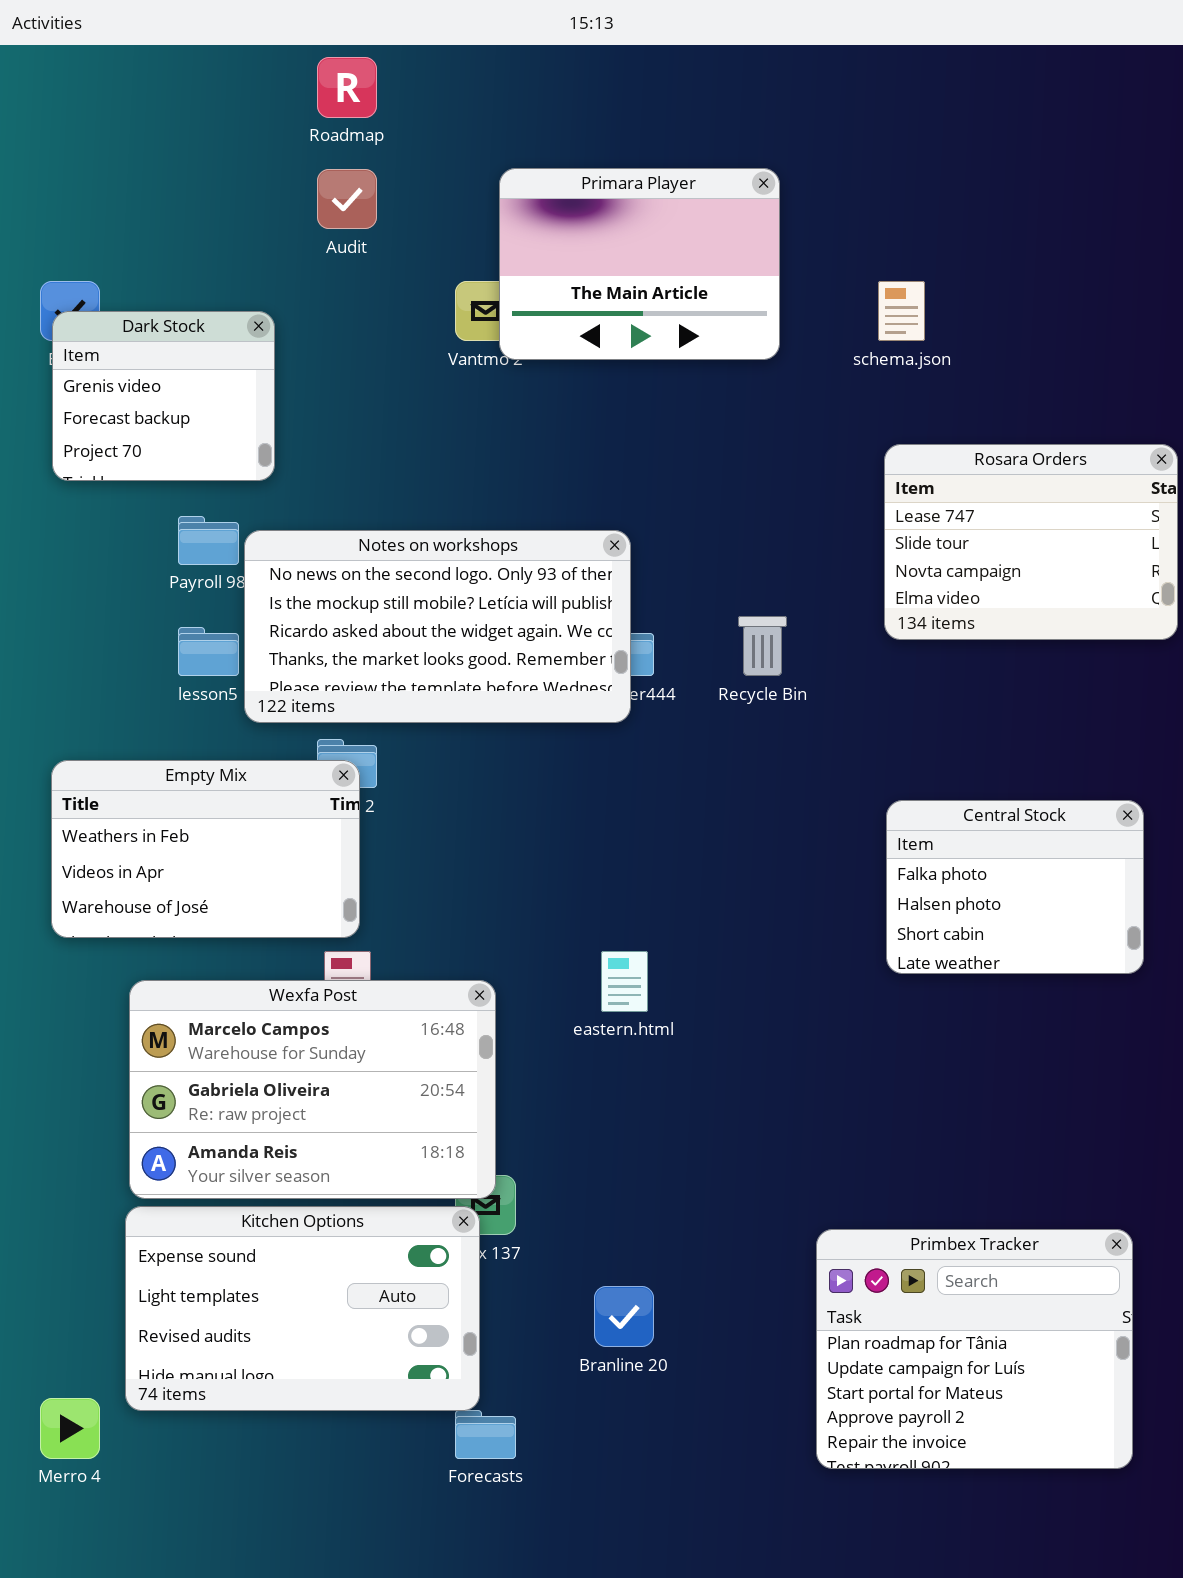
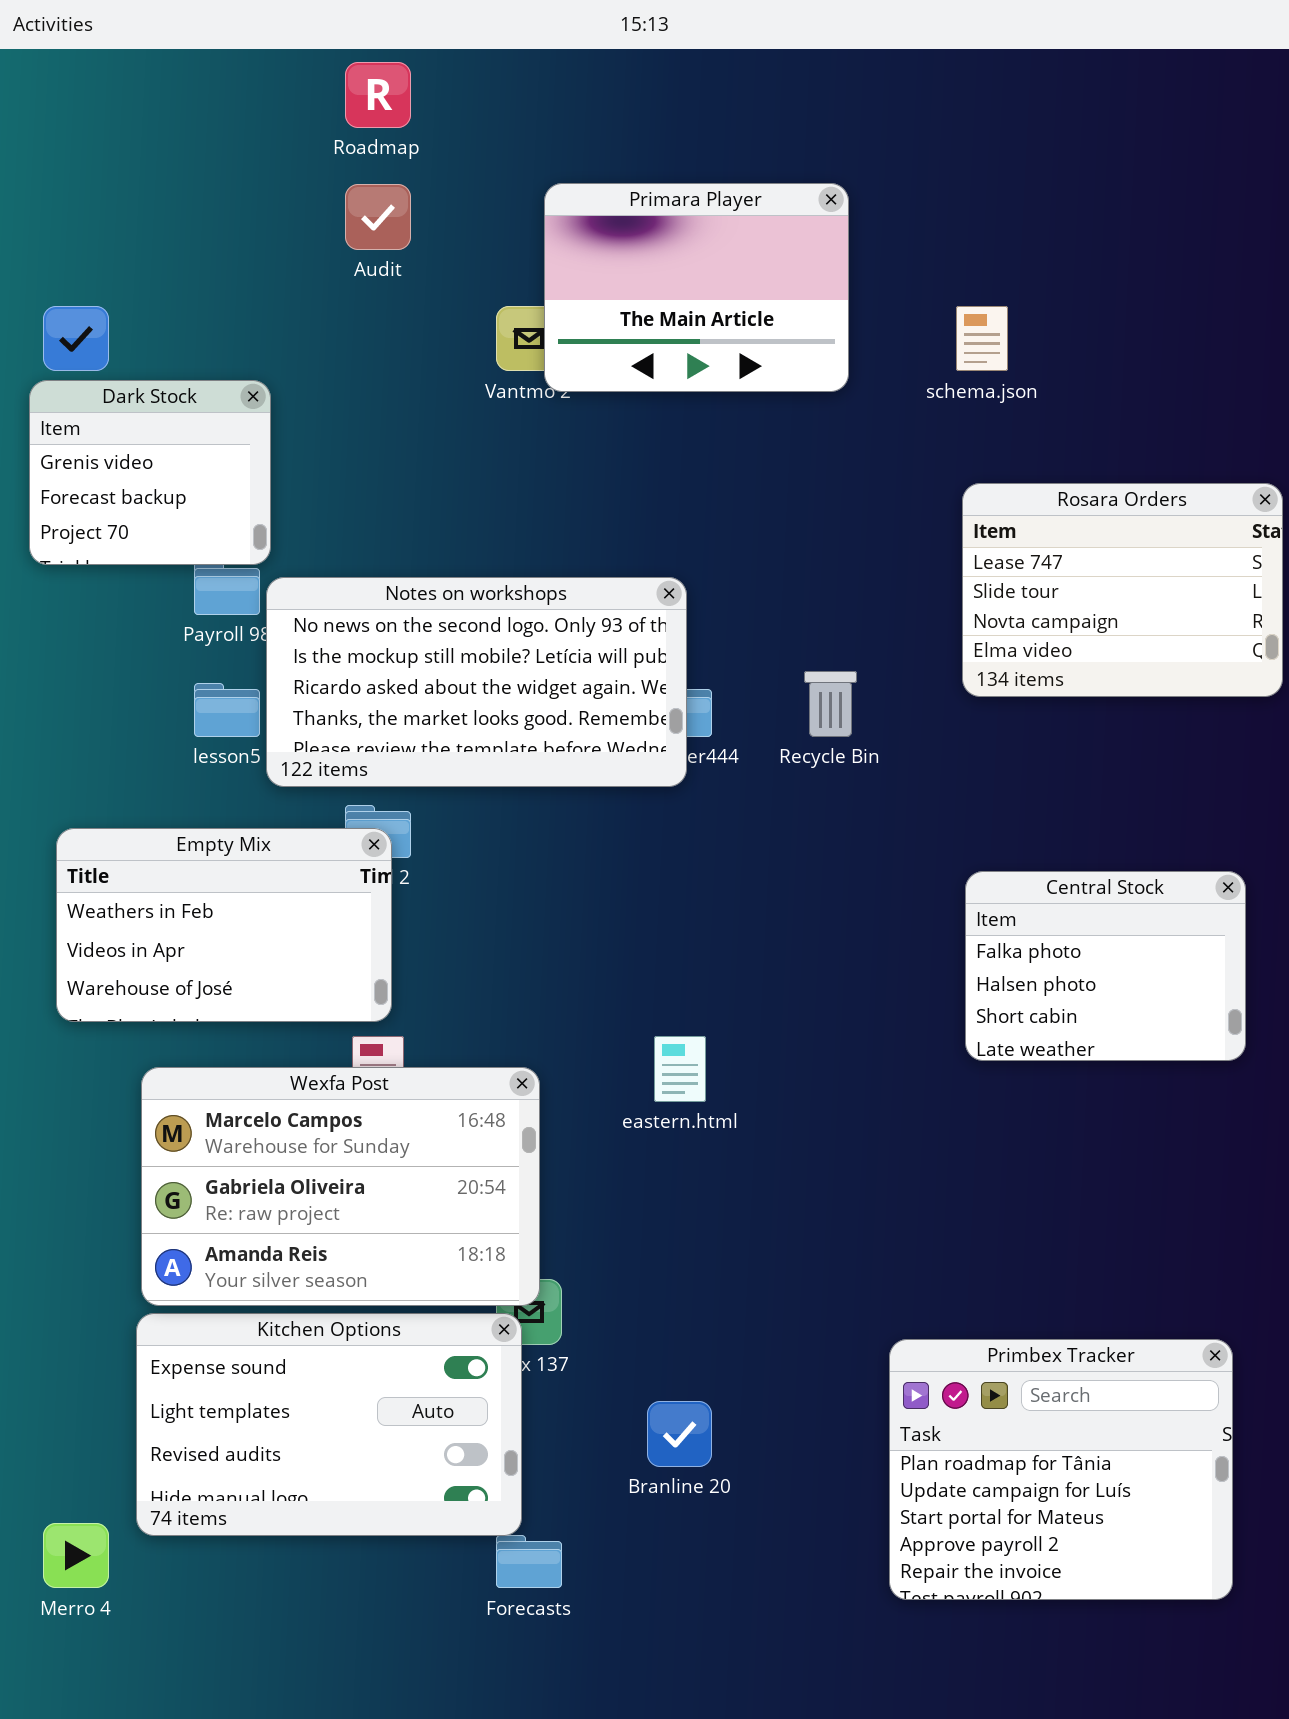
Dark Stock: [52,311,275,481] -> [29,380,271,565], moved

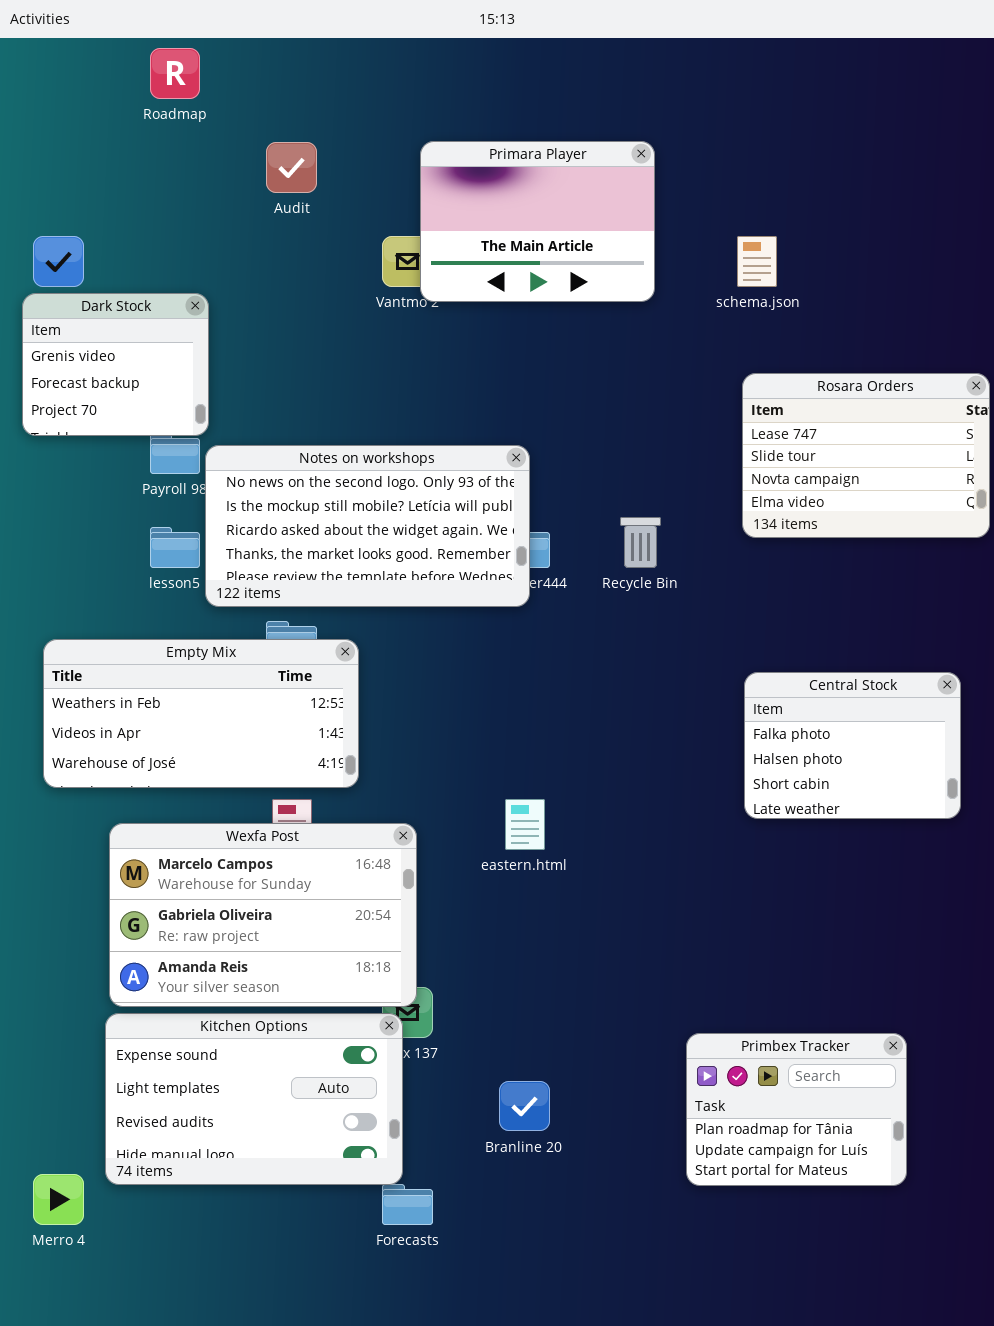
Roadmap: [345,62,411,128] -> [150,48,200,99], moved
Empty Mix: [56,828,392,1022] -> [43,639,359,788], resized
Primbex Tracker: [889,1339,1233,1600] -> [686,1033,907,1186], resized

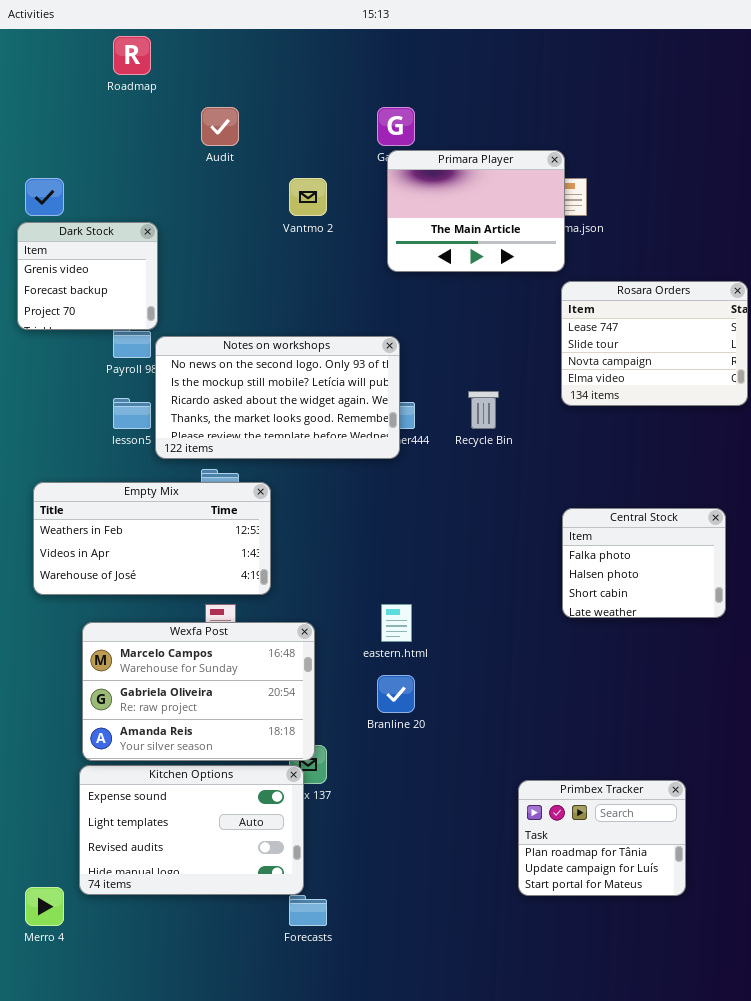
Primara Player: [420,141,655,302] -> [387,150,565,272], moved
Branline 20: [499,1081,550,1131] -> [377,675,415,713], moved

